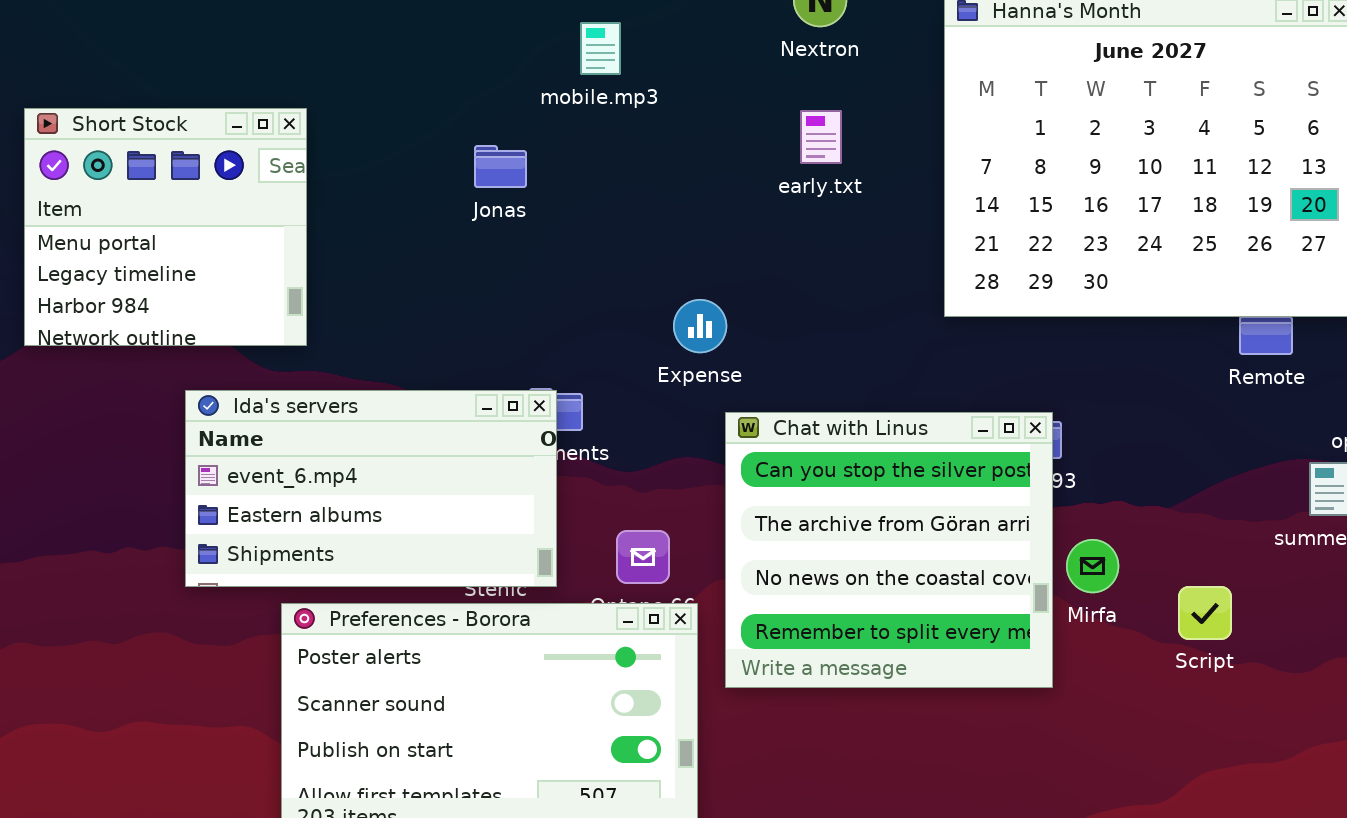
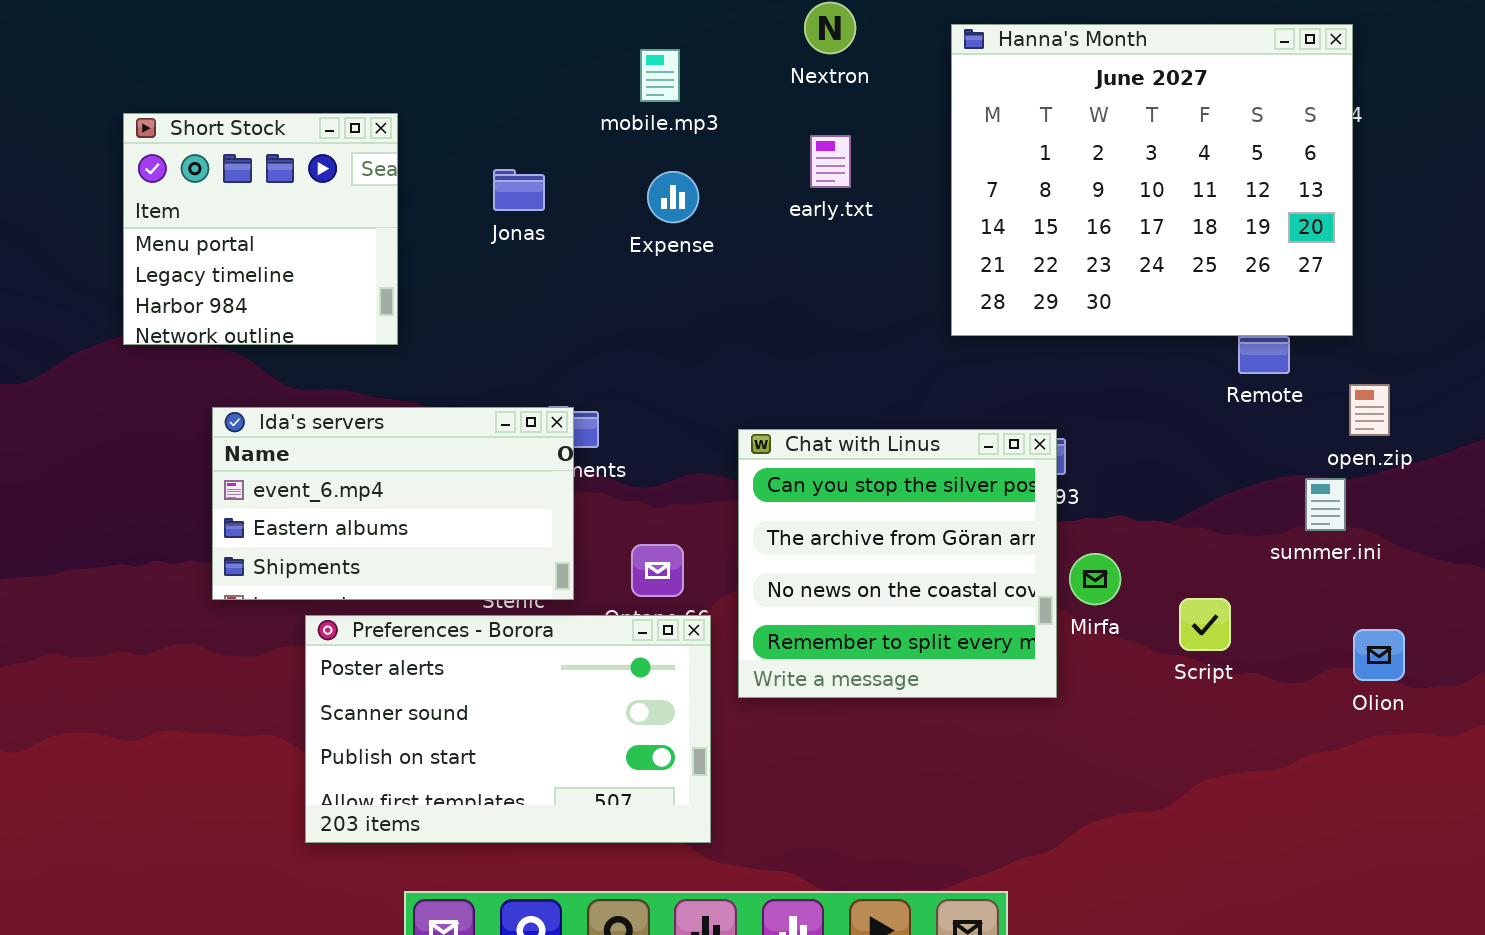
mobile.mp3: [580,22,621,75] -> [640,49,680,102], moved
Short Stock: [24,108,307,346] -> [123,113,398,345], moved
Expense: [673,299,727,353] -> [647,171,699,223], moved

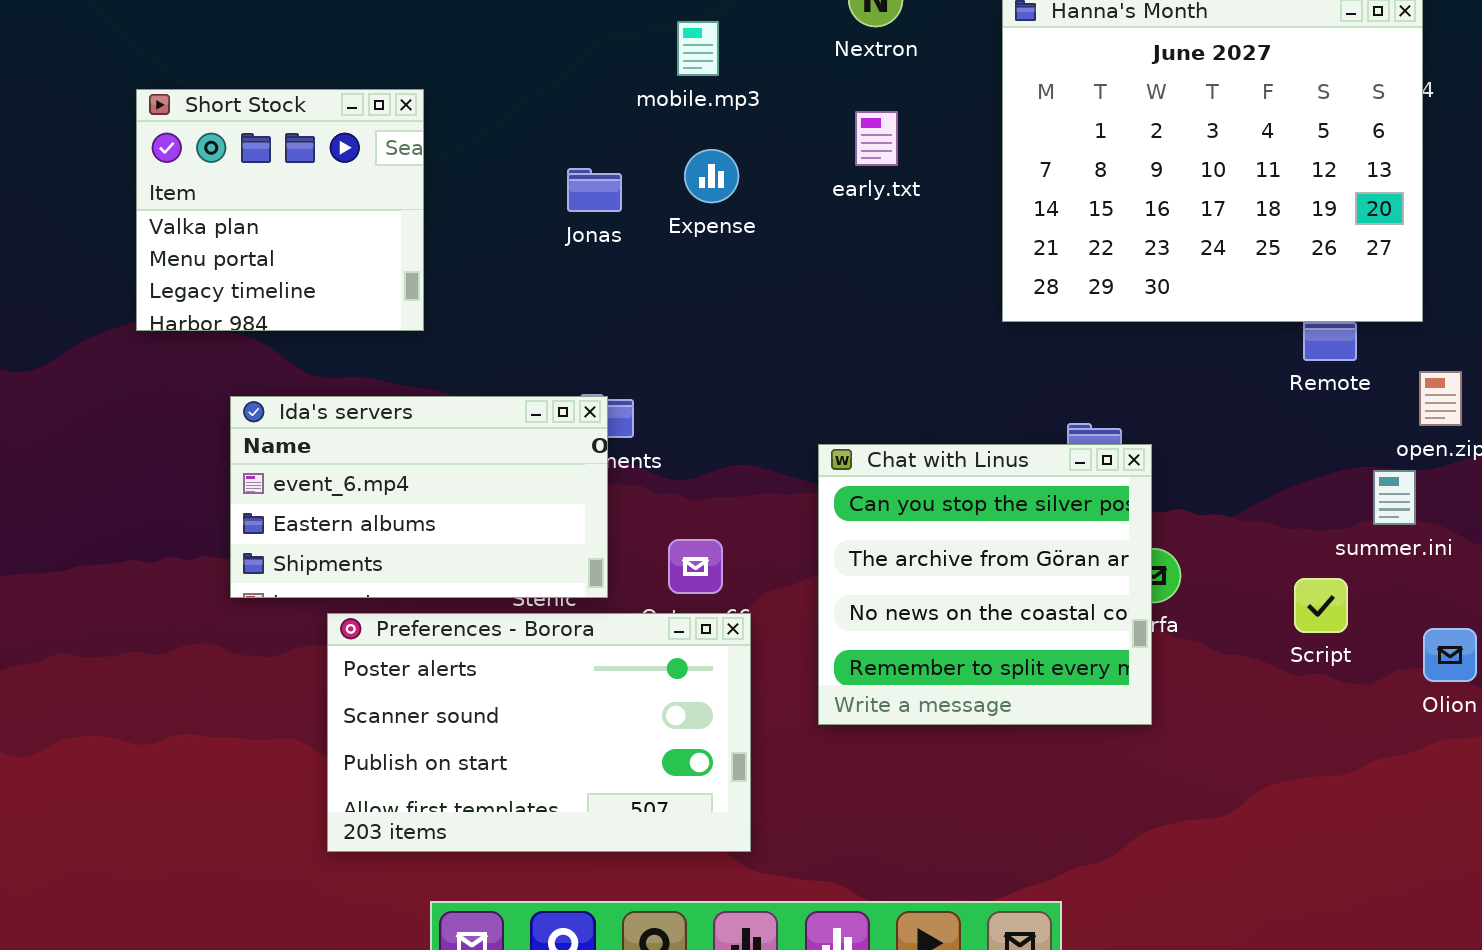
Short Stock: [123,113,398,345] -> [136,89,424,331], scrolled up 1 row
Jonas: [493,169,545,211] -> [567,168,622,212], moved
Chat with Linus: [738,429,1057,698] -> [818,444,1152,725], moved
Script: [1179,598,1231,651] -> [1294,578,1348,633], moved

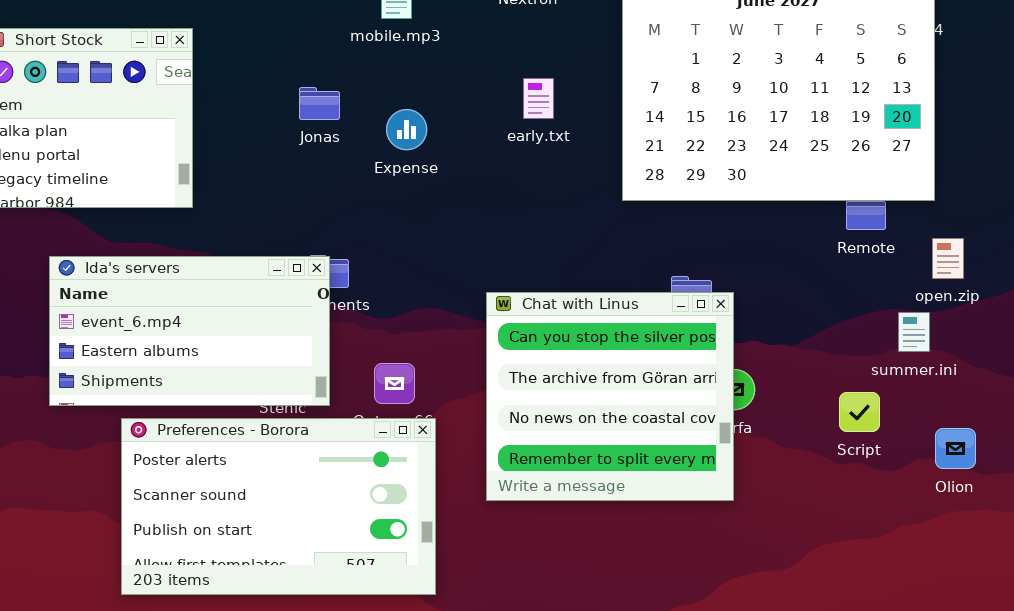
early.txt: [855,111,898,166] -> [523,78,554,119], moved
Expense: [684,149,739,203] -> [386,109,427,150], moved

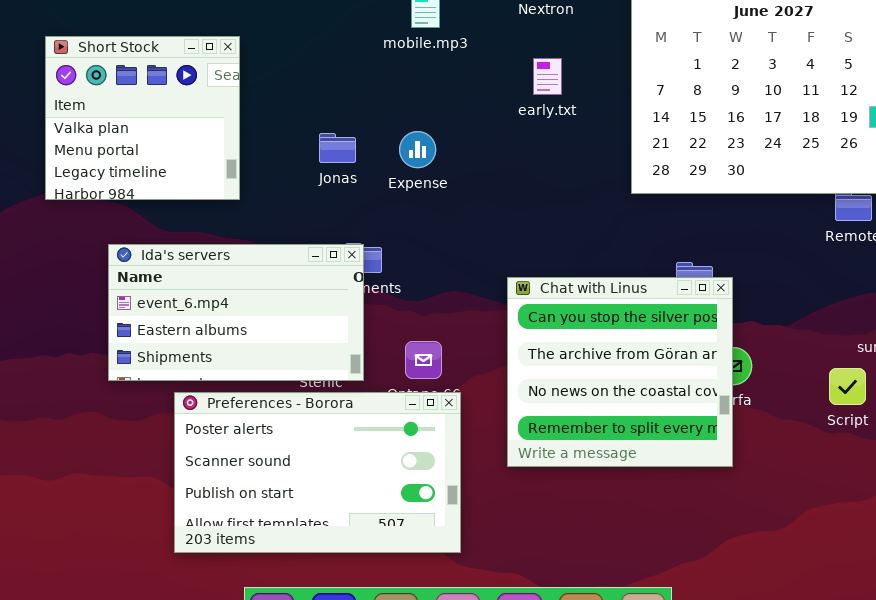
early.txt: [523,78,554,119] -> [533,58,562,95], moved
Jonas: [299,87,340,120] -> [319,133,356,163], moved
Expense: [386,109,427,150] -> [399,131,436,168], moved

